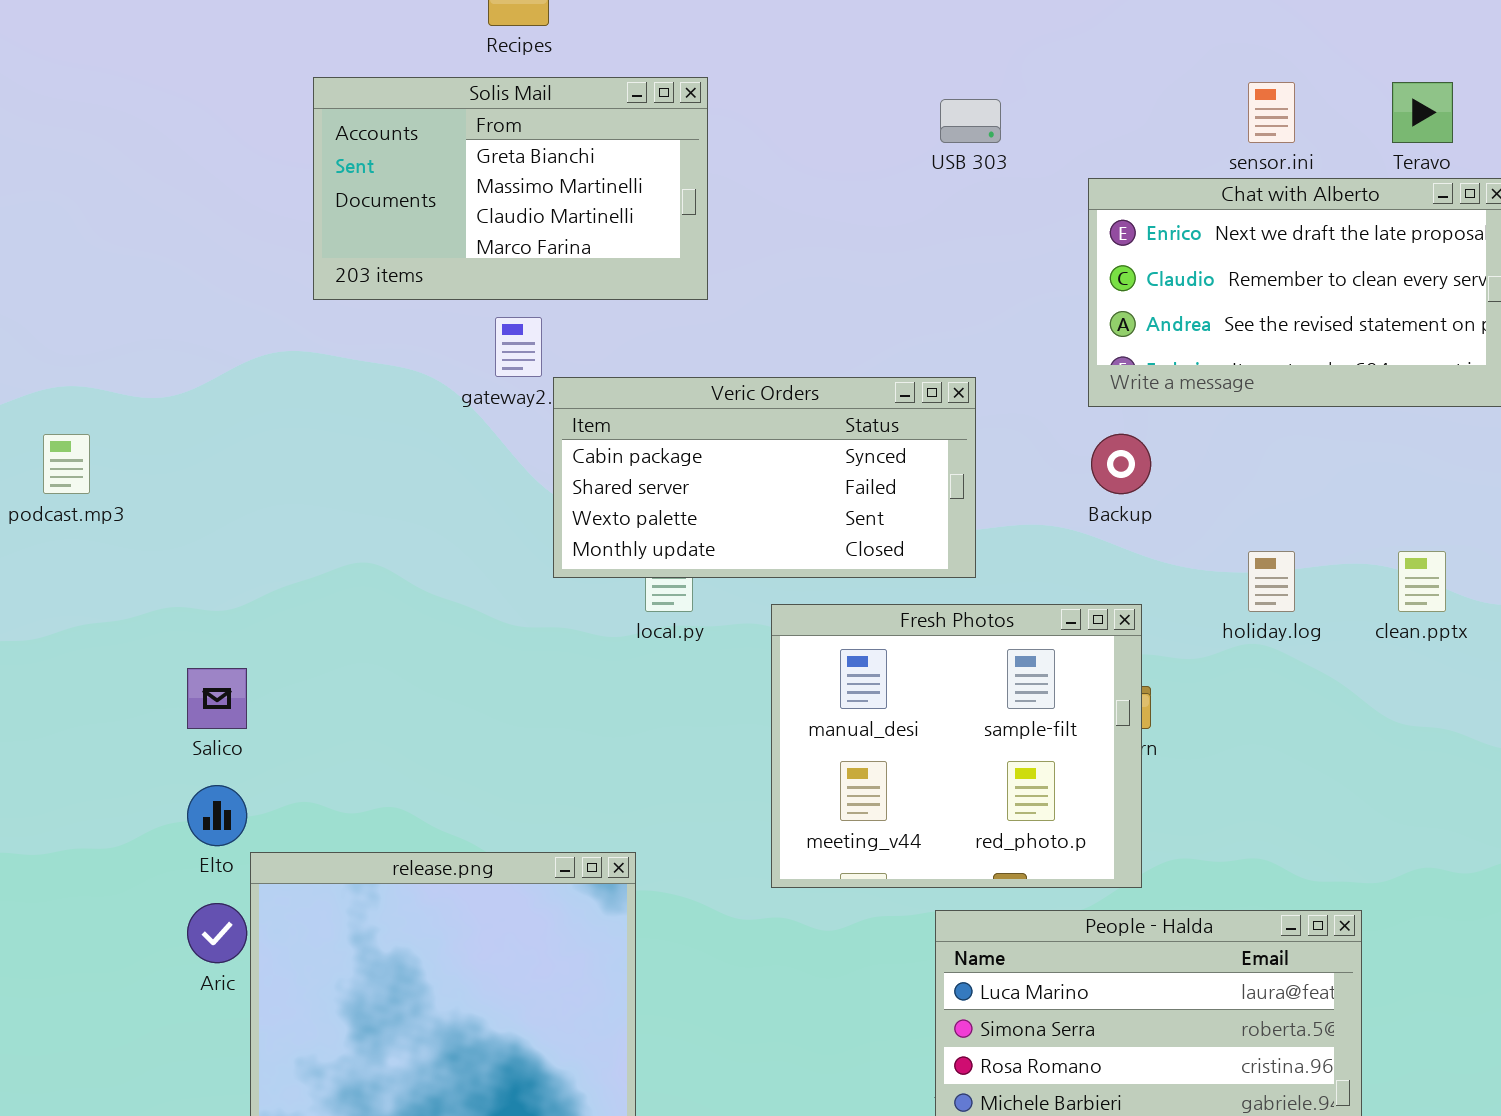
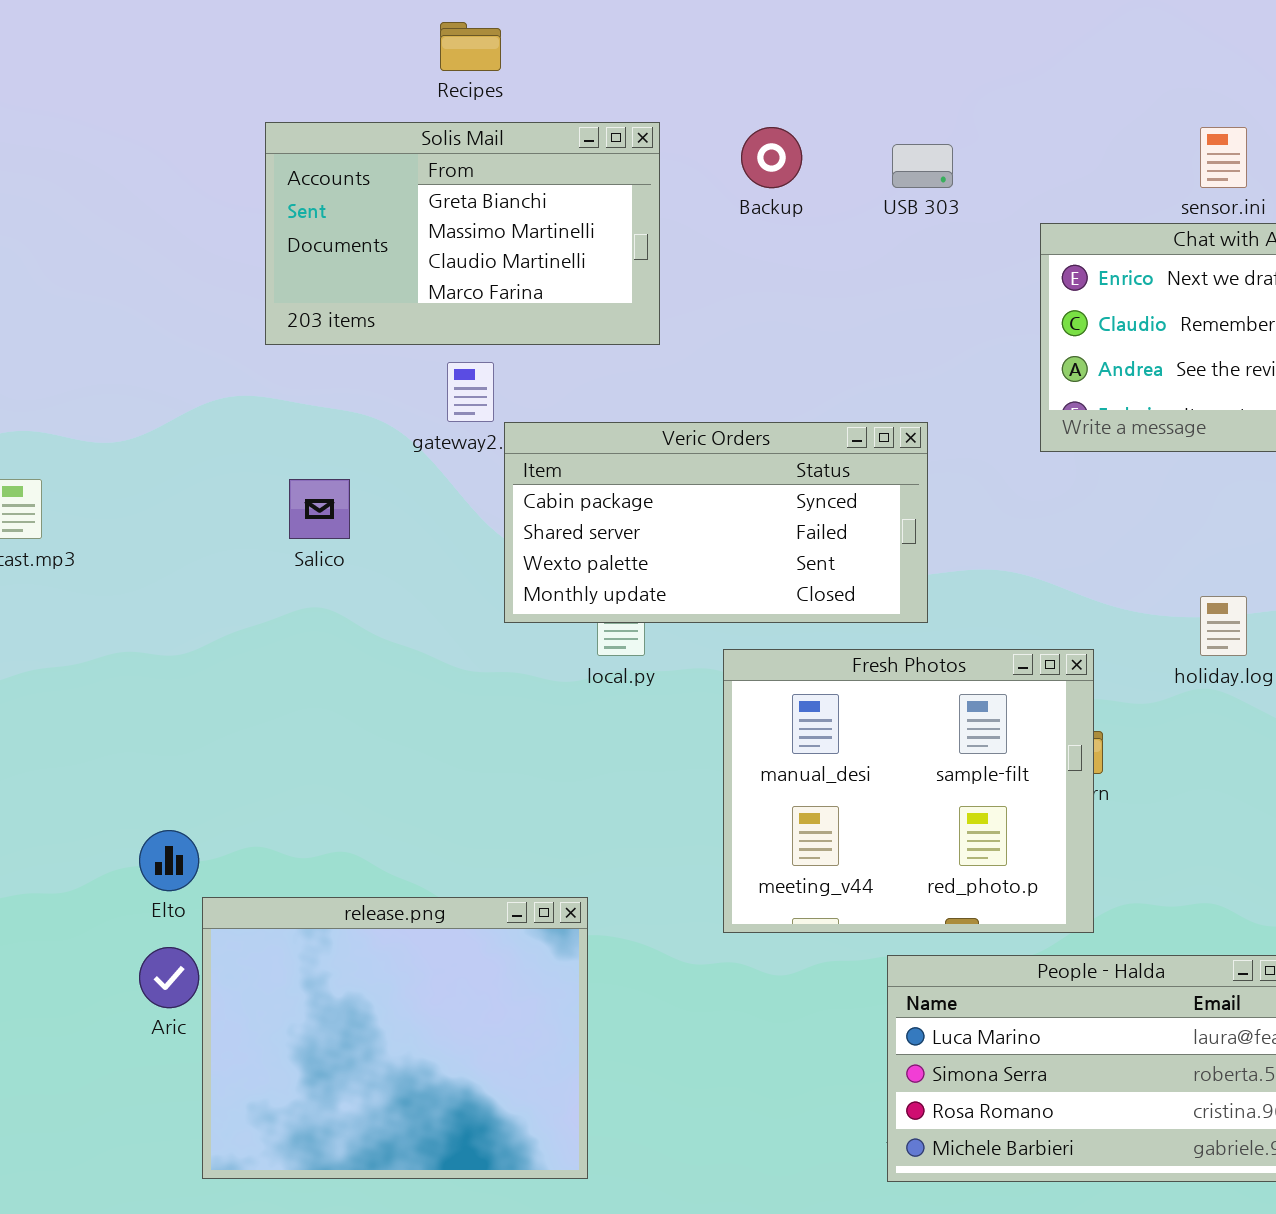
Backup: [1091,434,1151,494] -> [741,127,802,188], moved
Salico: [187,668,247,729] -> [289,479,350,539], moved

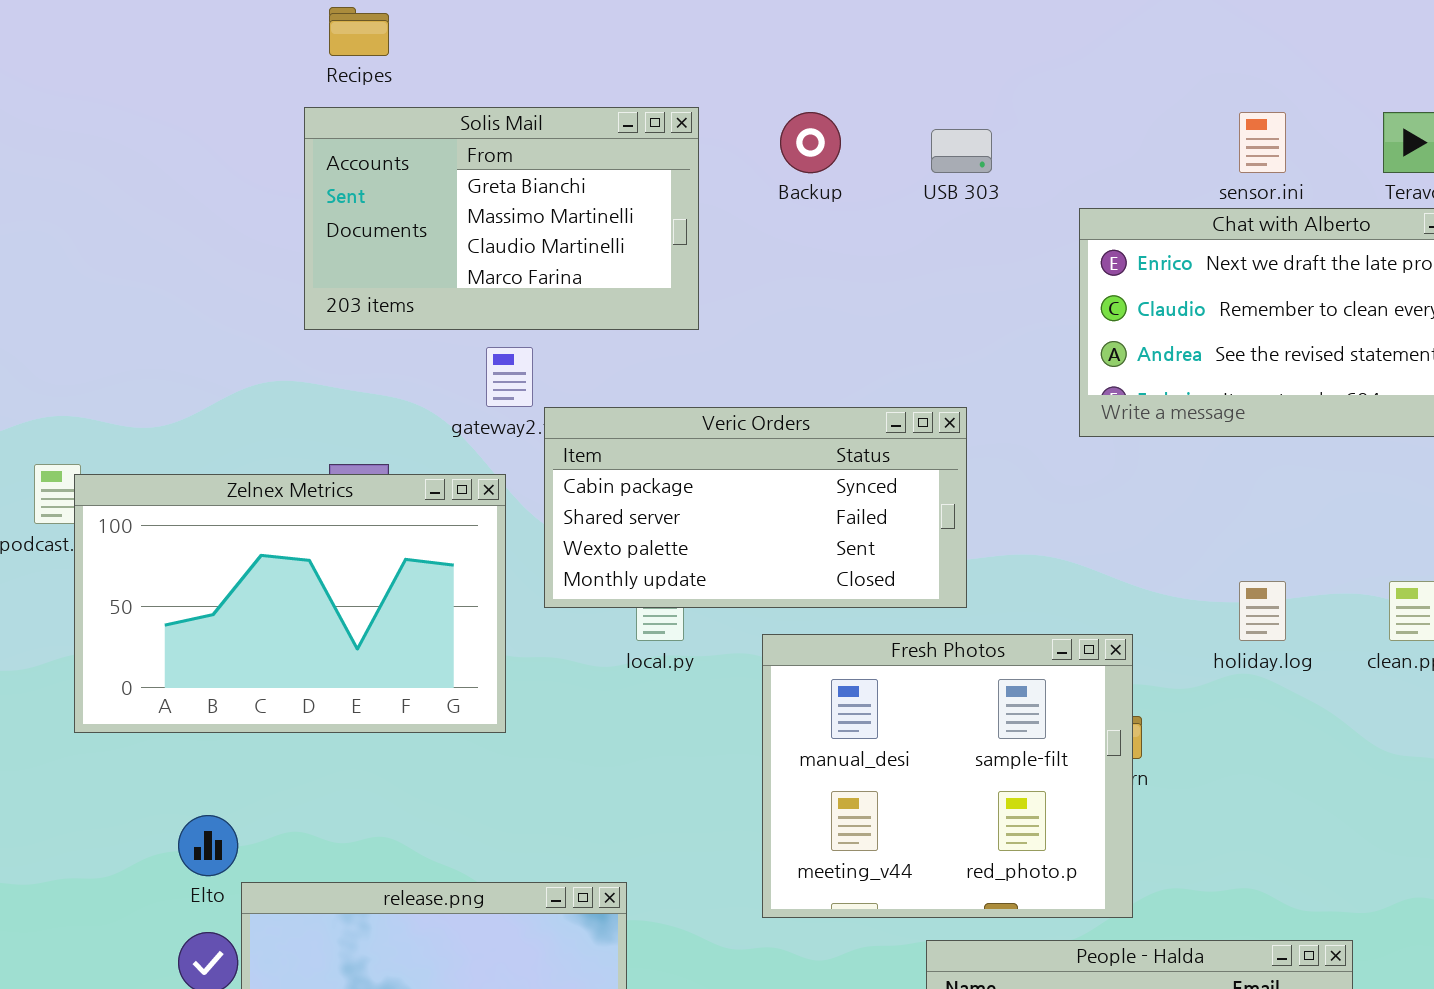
Recipes: [440,22,501,71] -> [329,7,389,56], moved
Zelnex Metrics: none -> [74,474,506,733], opened

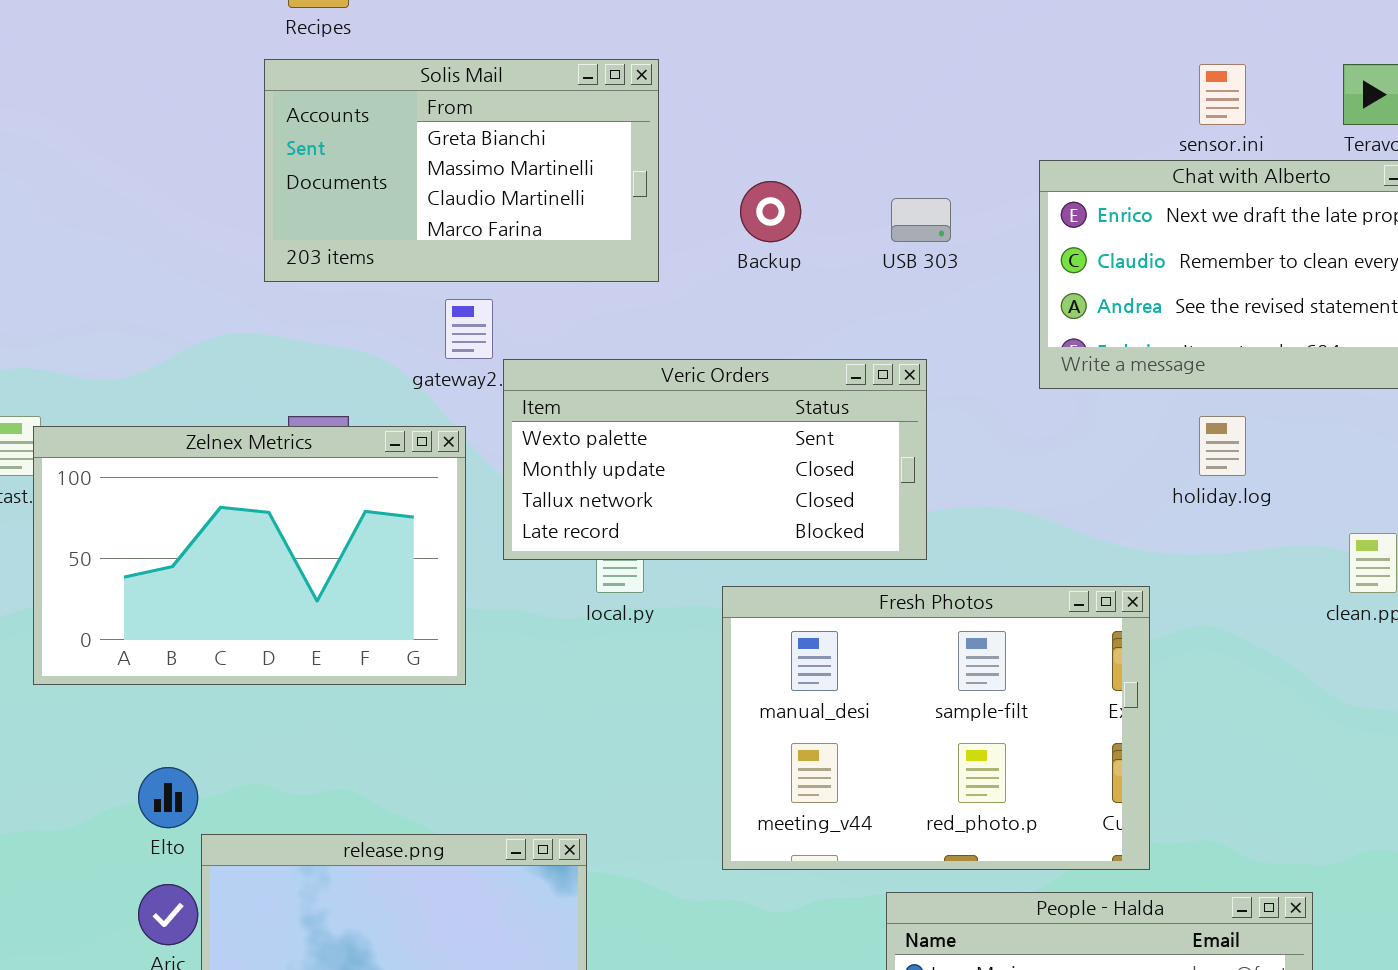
Backup: [780,112,841,173] -> [740,181,801,242], moved
USB 303: [931,129,992,173] -> [891,198,951,242], moved
Veric Orders: [544,407,967,608] -> [503,359,927,560], scrolled down 2 rows
holiday.log: [1239,581,1286,641] -> [1199,416,1246,476], moved
Fresh Photos: [762,634,1133,918] -> [722,586,1150,870], resized

